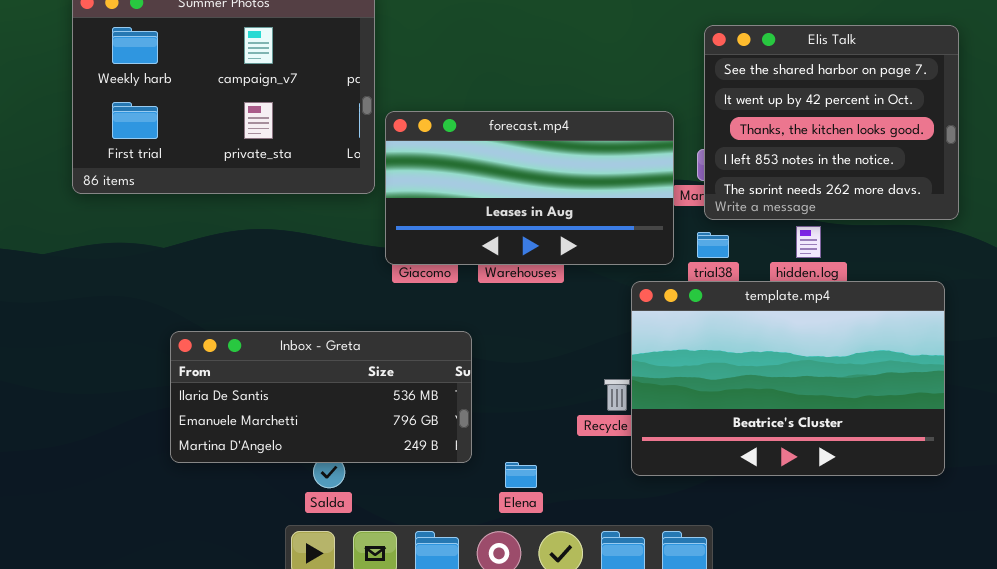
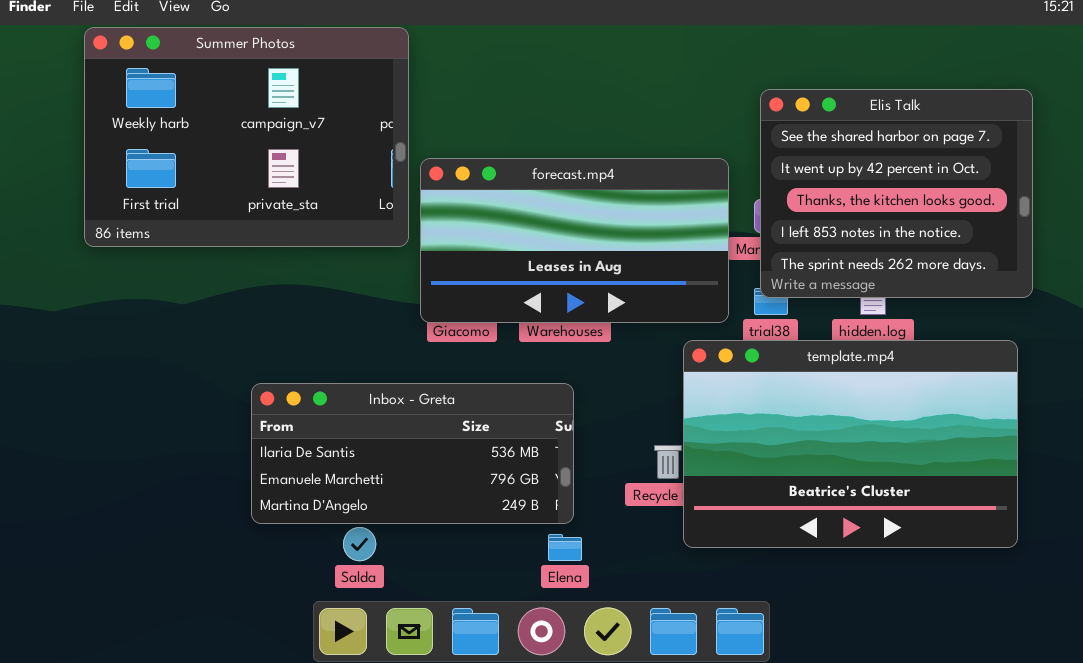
Elis Talk: [704,25,959,220] -> [760,89,1033,298], moved
Inbox - Greta: [170,331,472,463] -> [251,383,574,524], moved

